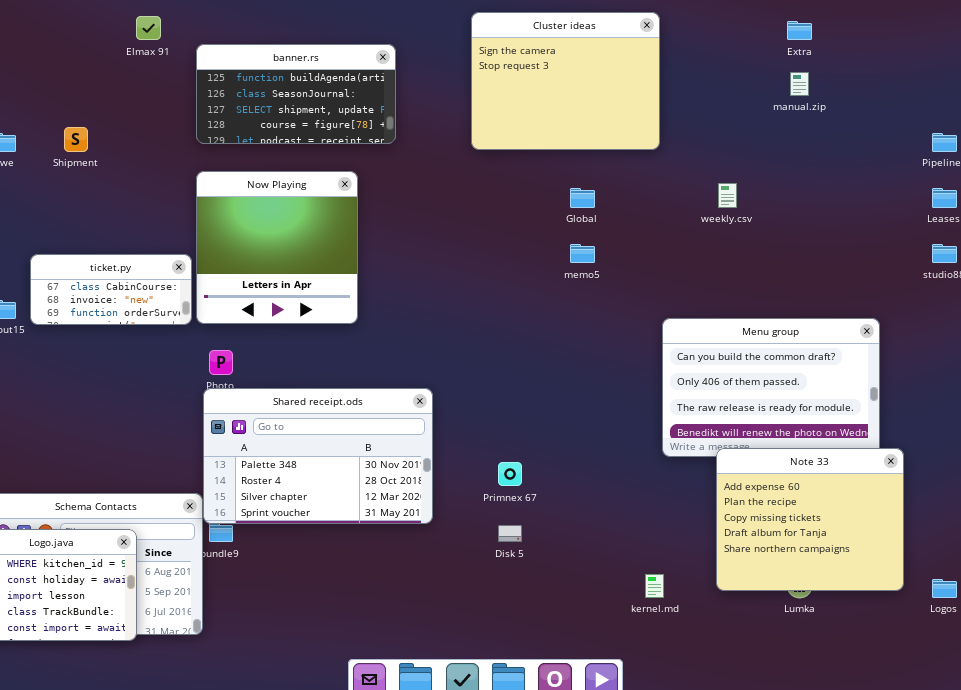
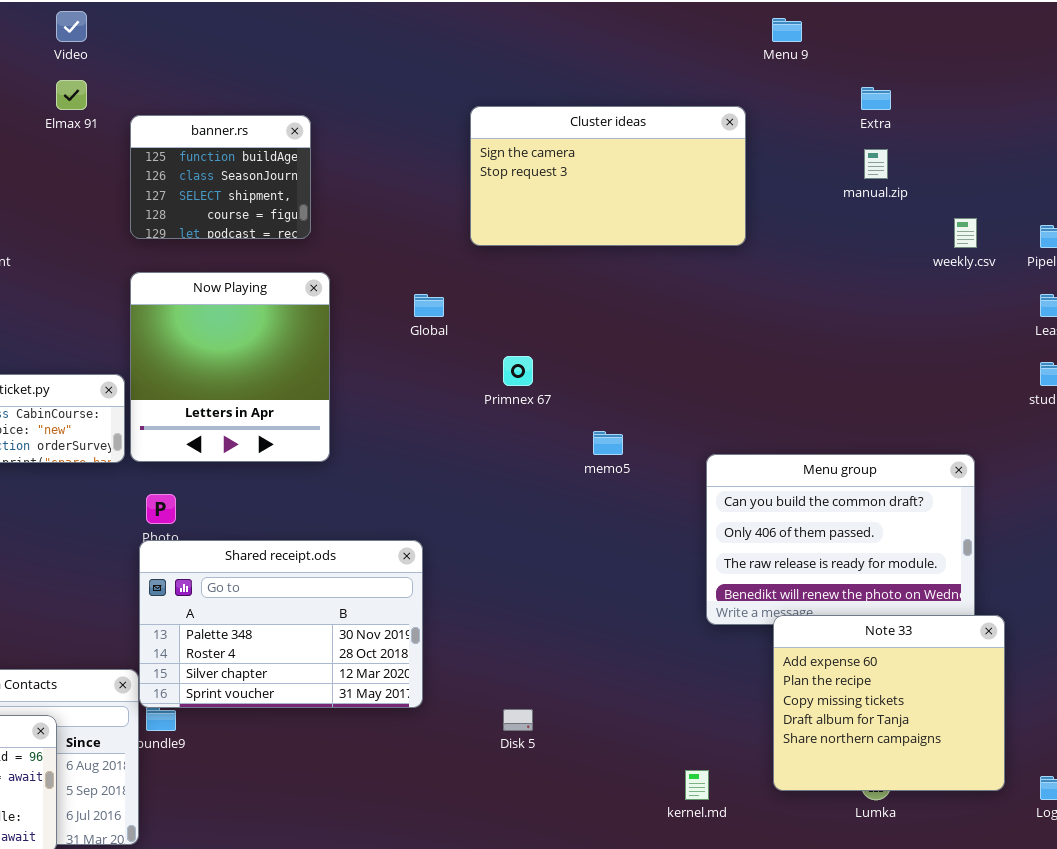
Cluster ideas: [471,12,660,150] -> [470,106,746,246], resized
banner.rs: [196,44,396,144] -> [130,115,311,239], resized
weekly.csv: [718,183,737,208] -> [954,218,977,248], moved
Global: [570,188,595,208] -> [414,294,444,317], moved
memo5: [570,244,595,263] -> [593,431,623,455], moved
Primnex 67: [498,462,522,486] -> [503,356,533,386], moved

